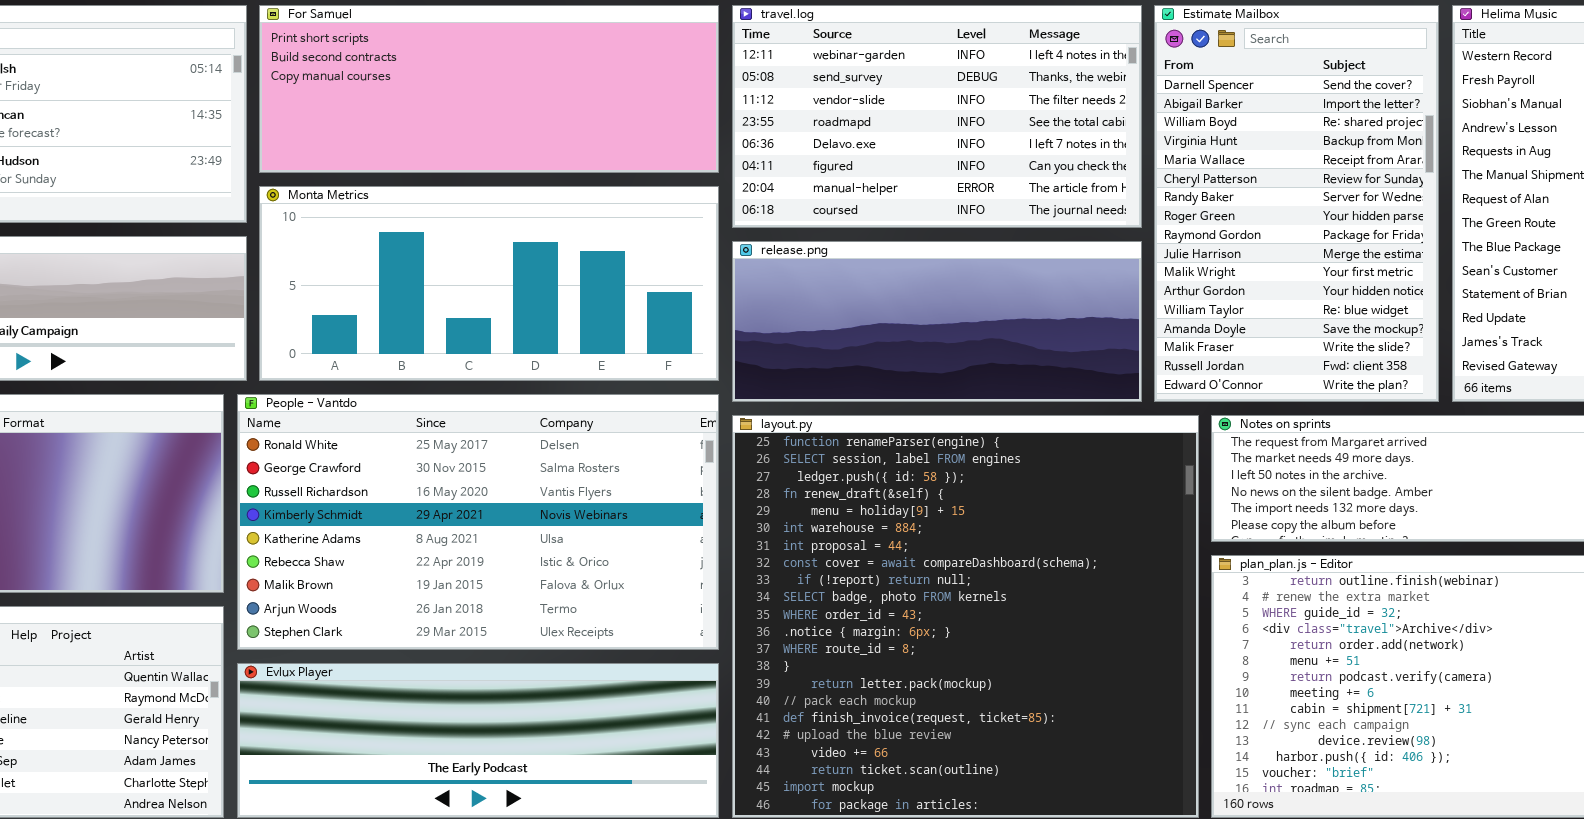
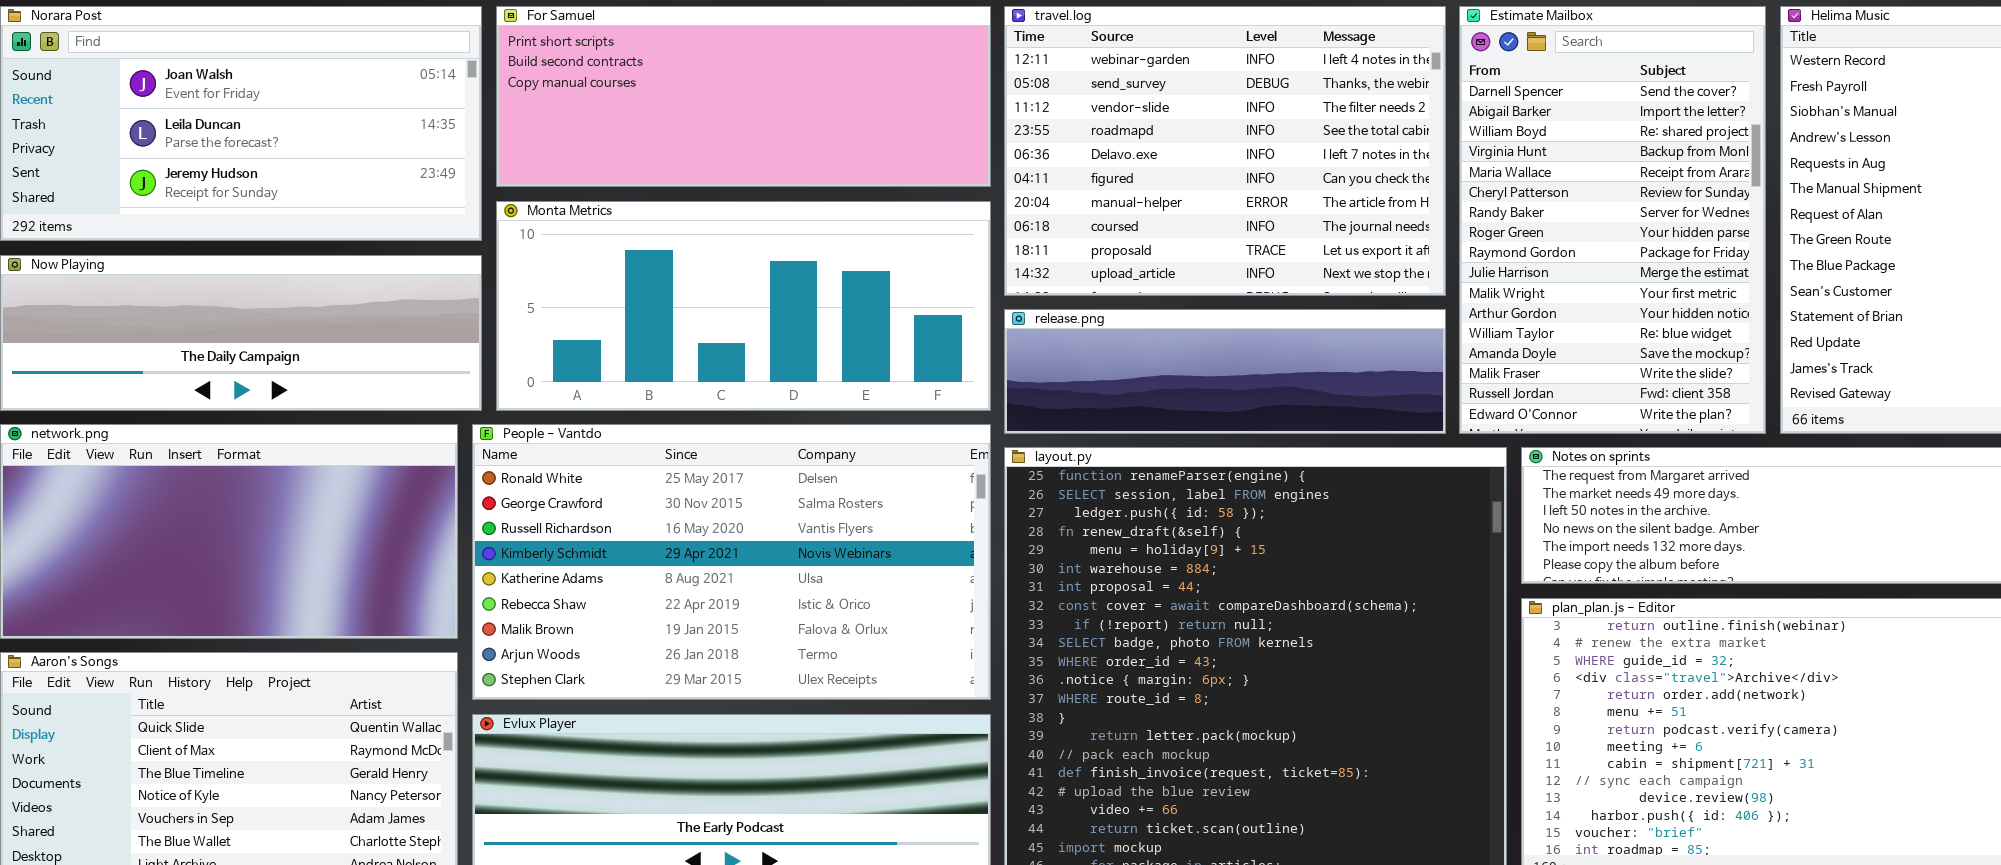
travel.log: [732,5,1142,228] -> [1004,6,1446,296], resized
release.png: [732,241,1142,402] -> [1004,309,1446,434], resized

